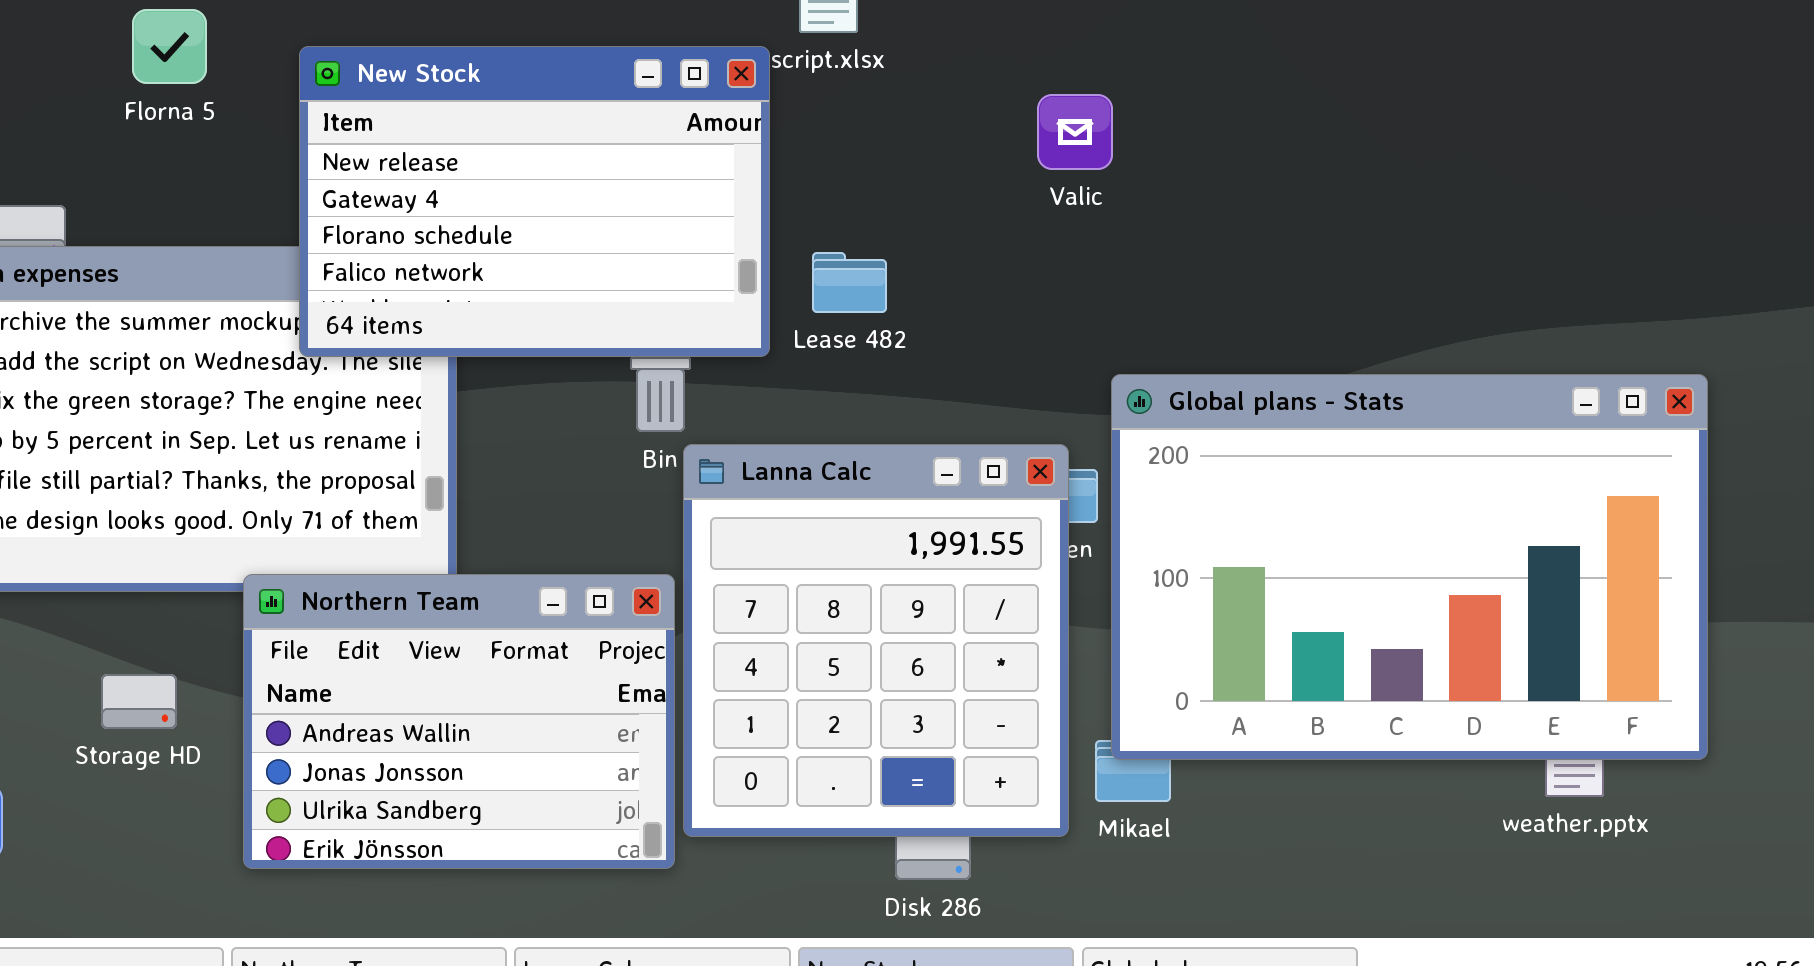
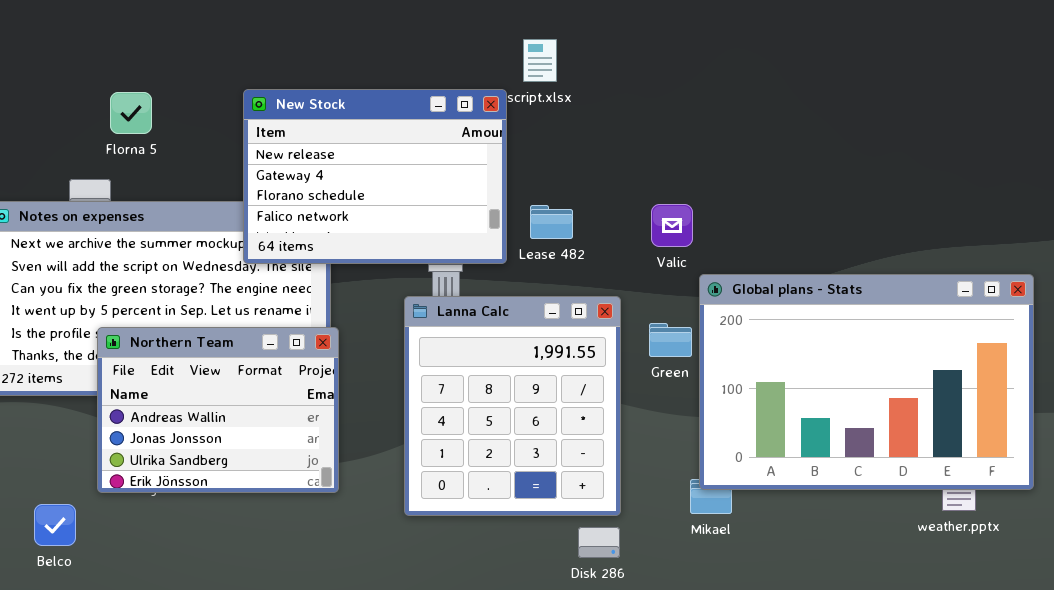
Florna 5: [132,9,207,84] -> [110,92,152,134], moved
Valic: [1037,94,1113,170] -> [651,204,693,247], moved
Lanna Calc: [683,444,1069,837] -> [404,296,621,516], moved
Northern Team: [243,574,675,869] -> [97,327,339,493], moved

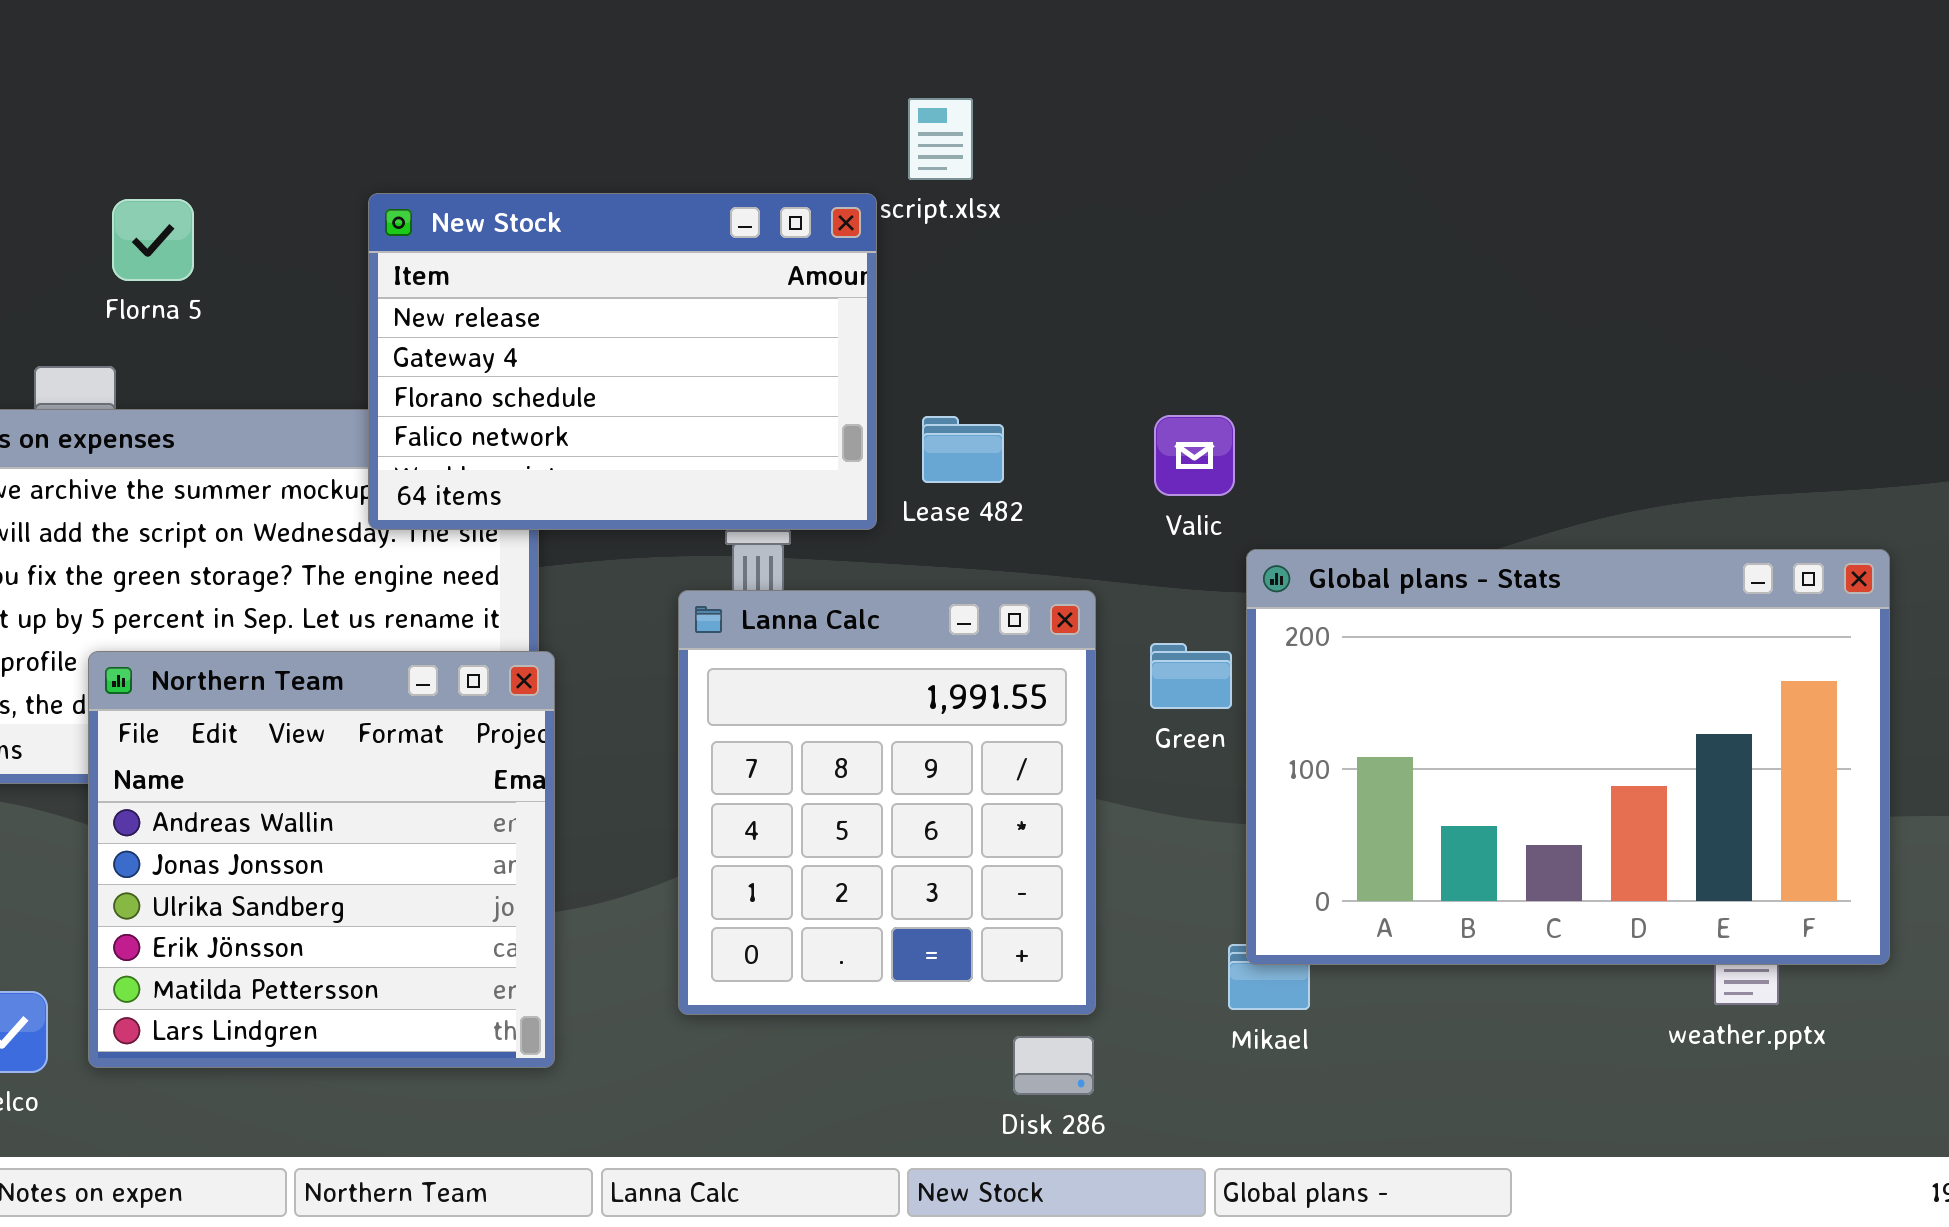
Northern Team: [97,327,339,493] -> [88,651,555,1068], resized

